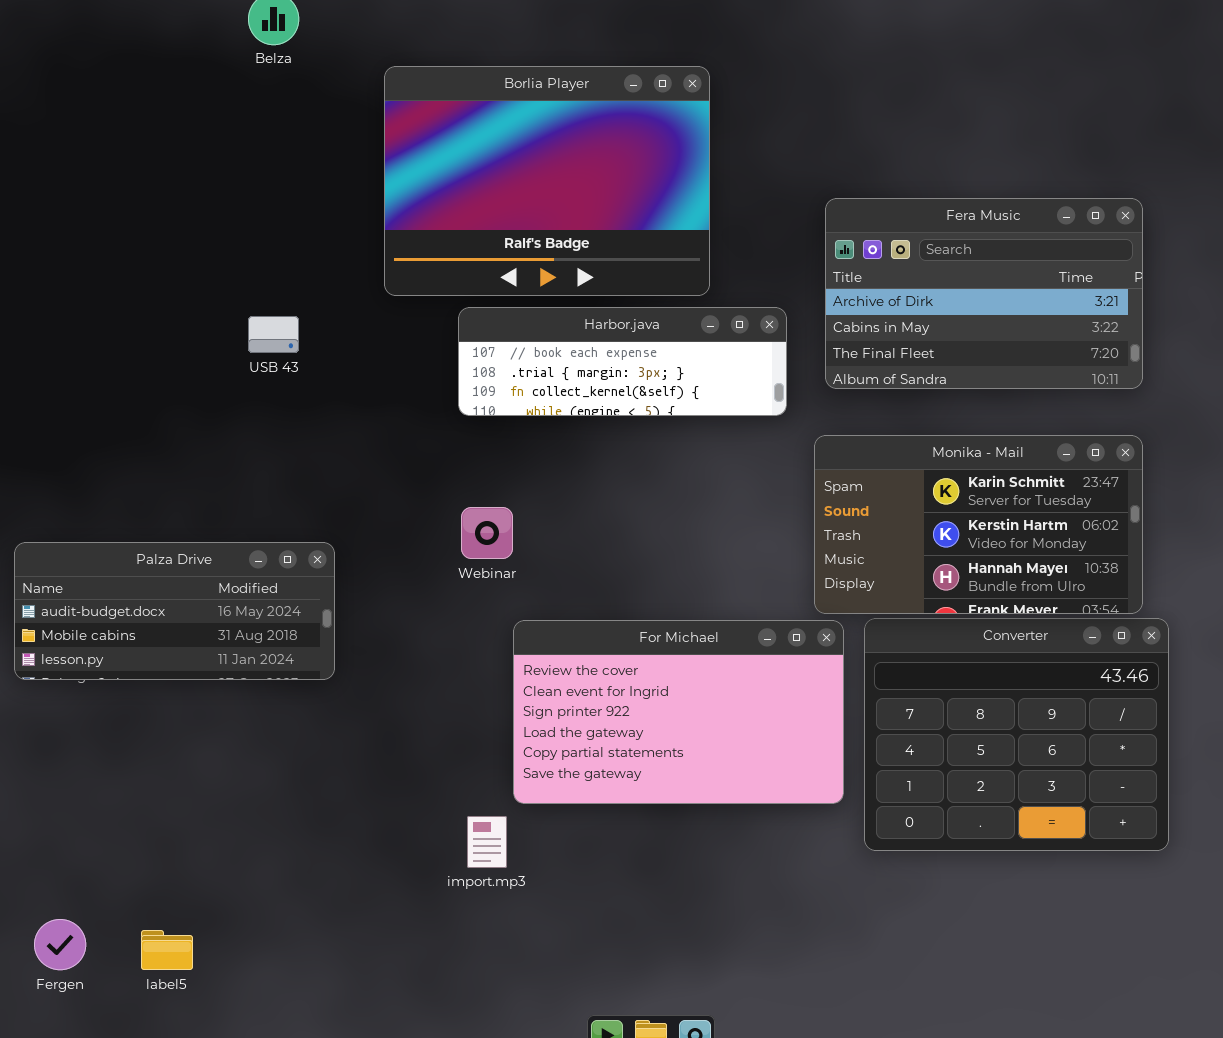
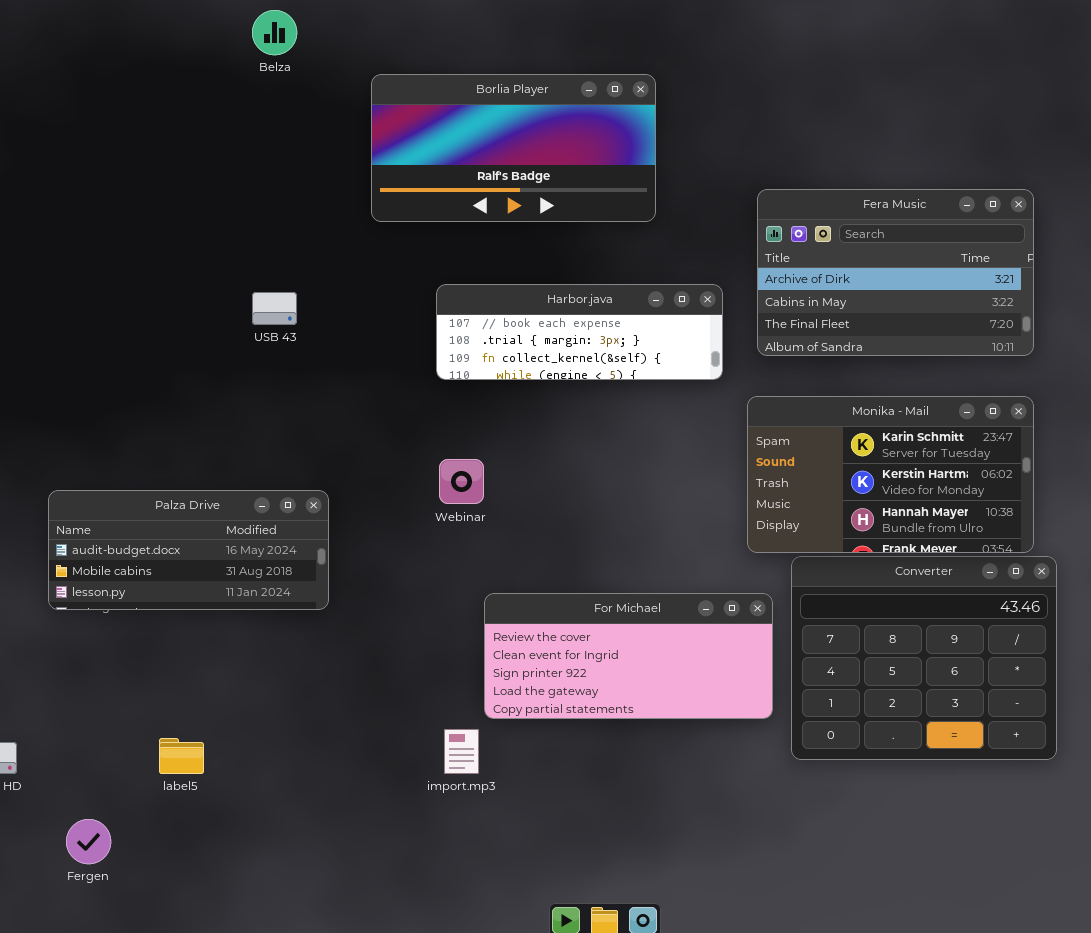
Borlia Player: [384,66,710,296] -> [371,74,656,222], resized
For Michael: [513,620,844,804] -> [484,593,773,719], resized
label5: [141,930,193,970] -> [159,738,204,774], moved

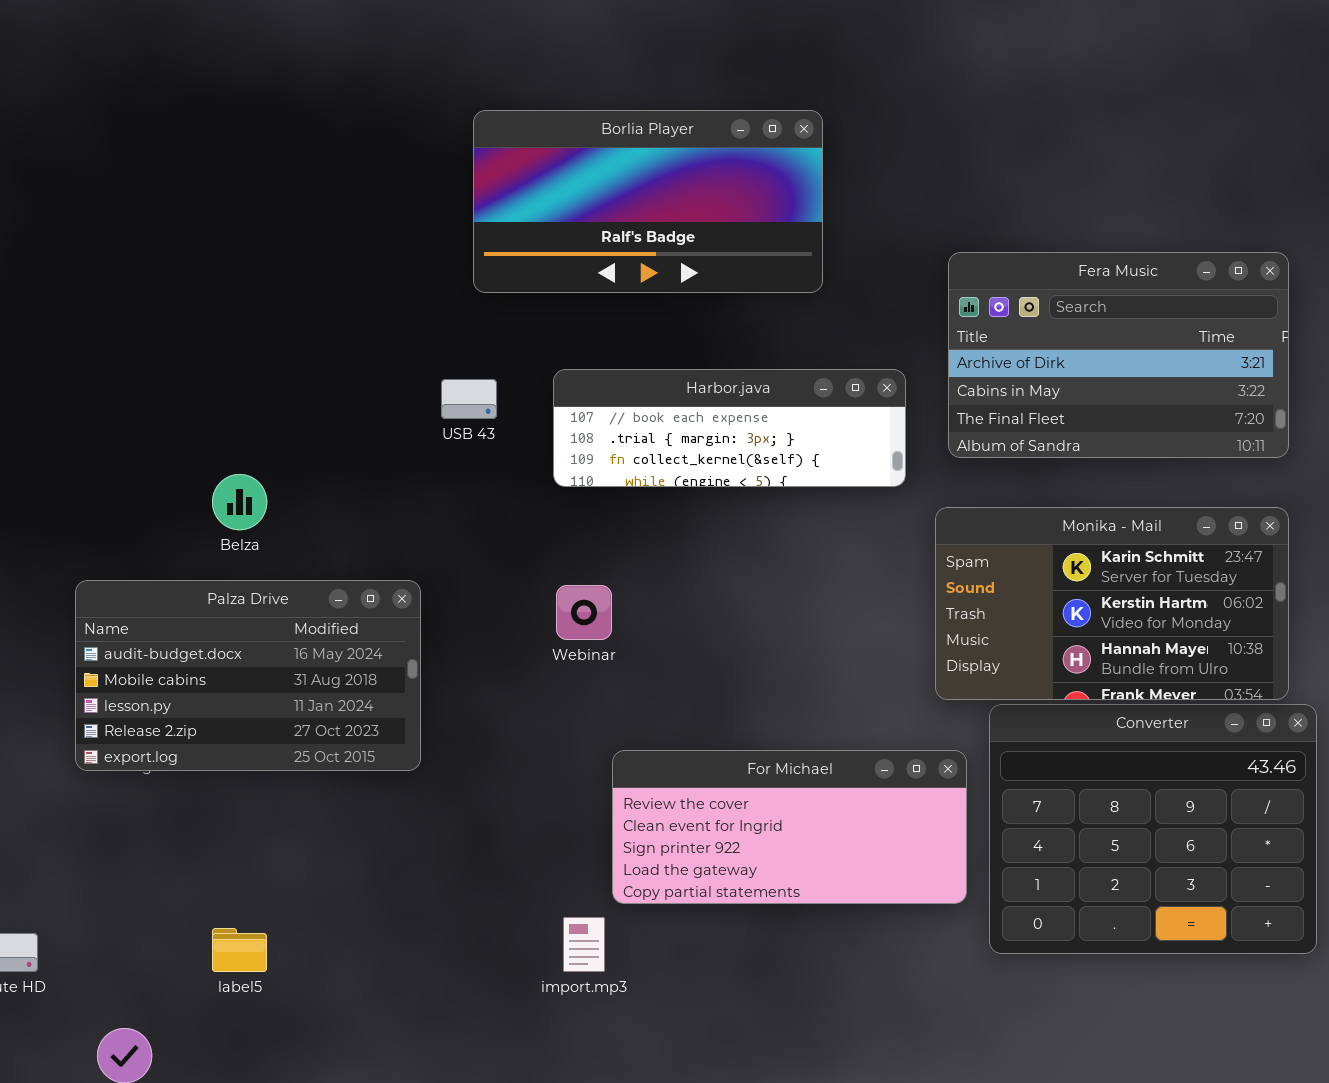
Belza: [252,10,297,55] -> [212,474,267,530], moved
USB 43: [252,292,297,325] -> [441,379,497,419], moved
Palza Drive: [48,490,329,610] -> [75,580,421,771], resized

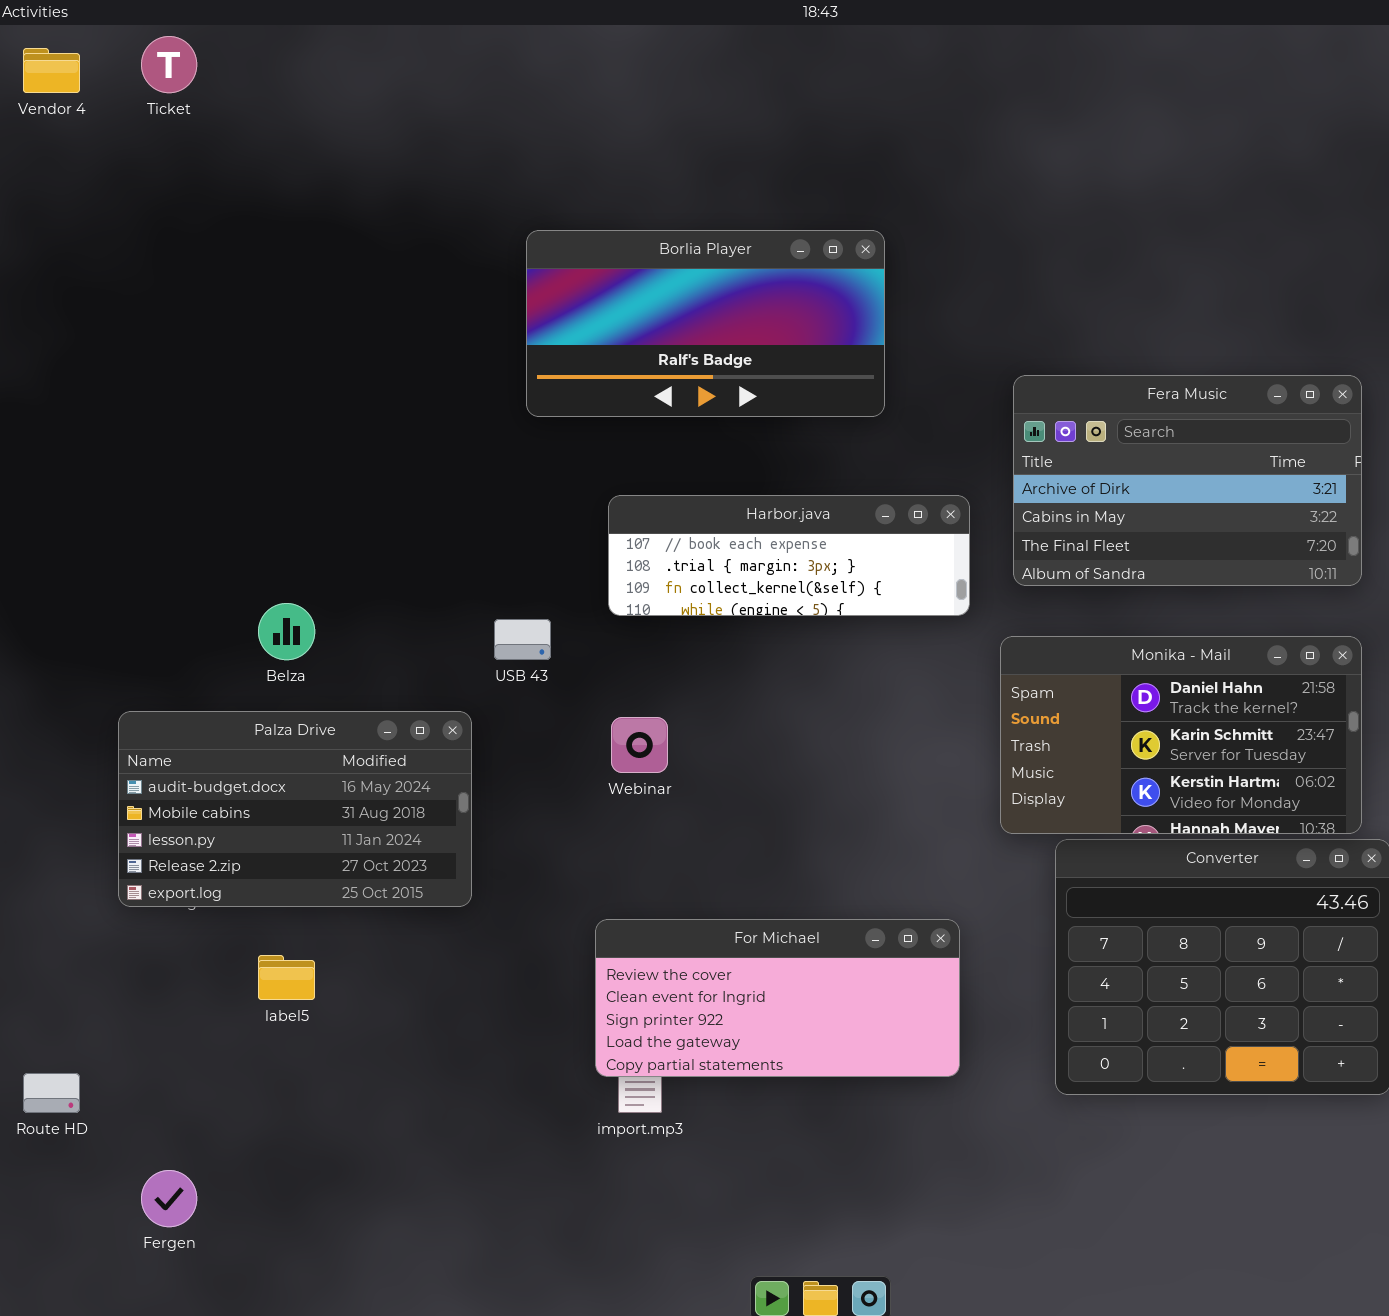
USB 43: [441,379,497,419] -> [494,619,551,660], moved
Monika - Mail: [935,507,1289,700] -> [1000,636,1362,834], scrolled up 1 row
For Michael: [612,750,967,904] -> [595,919,960,1077], moved
label5: [212,928,267,972] -> [258,955,315,1000], moved

